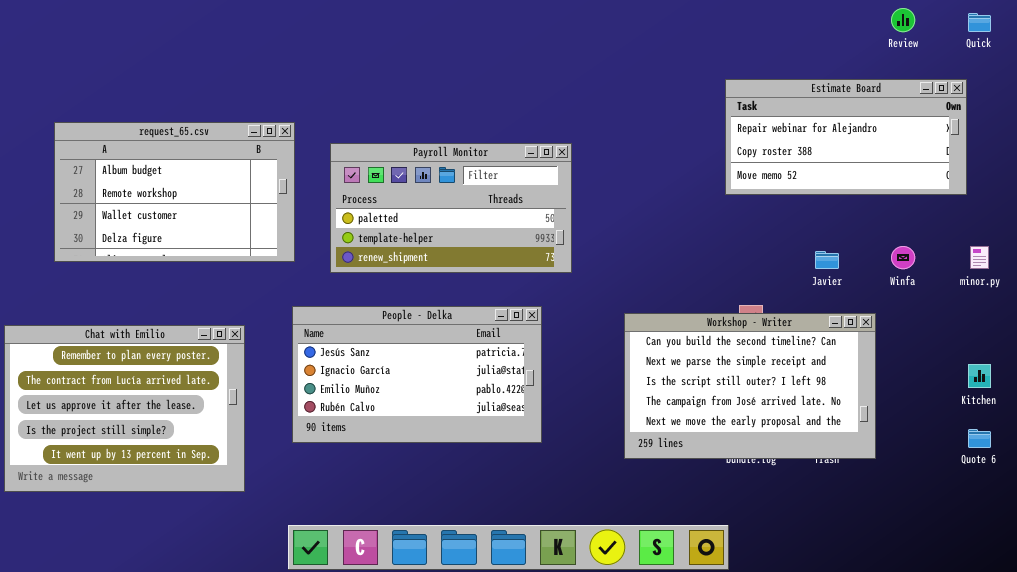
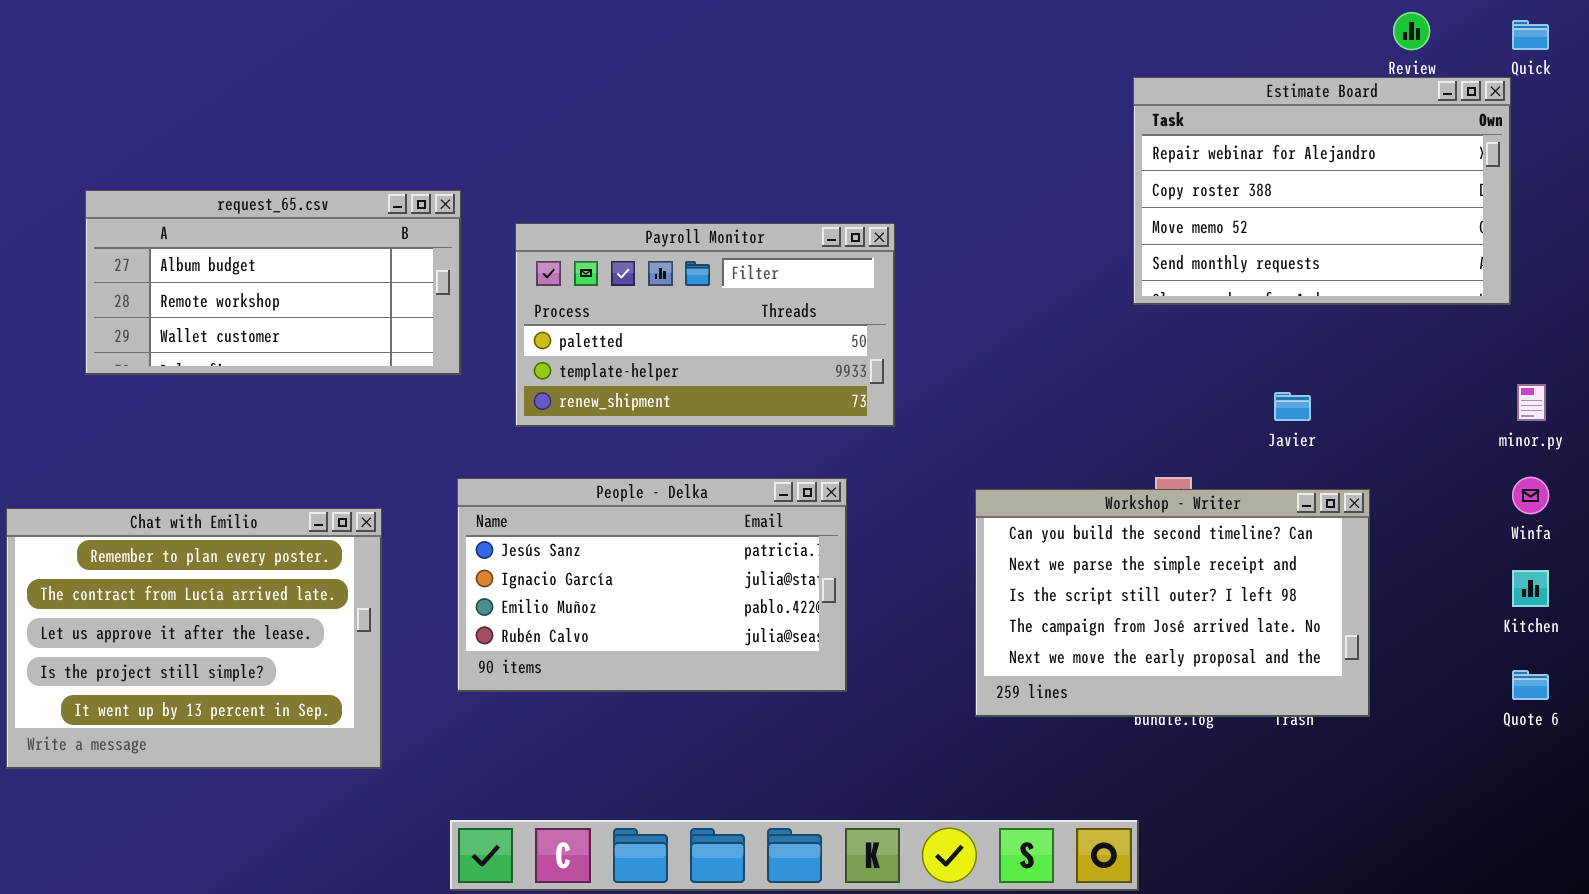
Estimate Board: [725,79,967,195] -> [1133,77,1511,305], resized
request_65.csv: [54,122,295,262] -> [85,190,461,375], resized
Winfa: [891,246,915,269] -> [1512,477,1549,514], moved

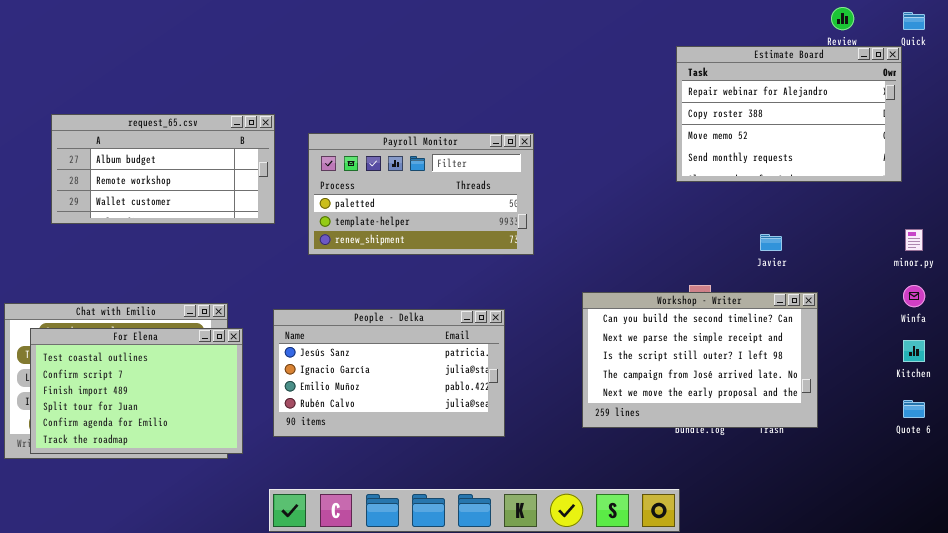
People - Delka: [457,478,847,692] -> [273,309,505,437], moved
For Elena: none -> [30,328,243,454], opened

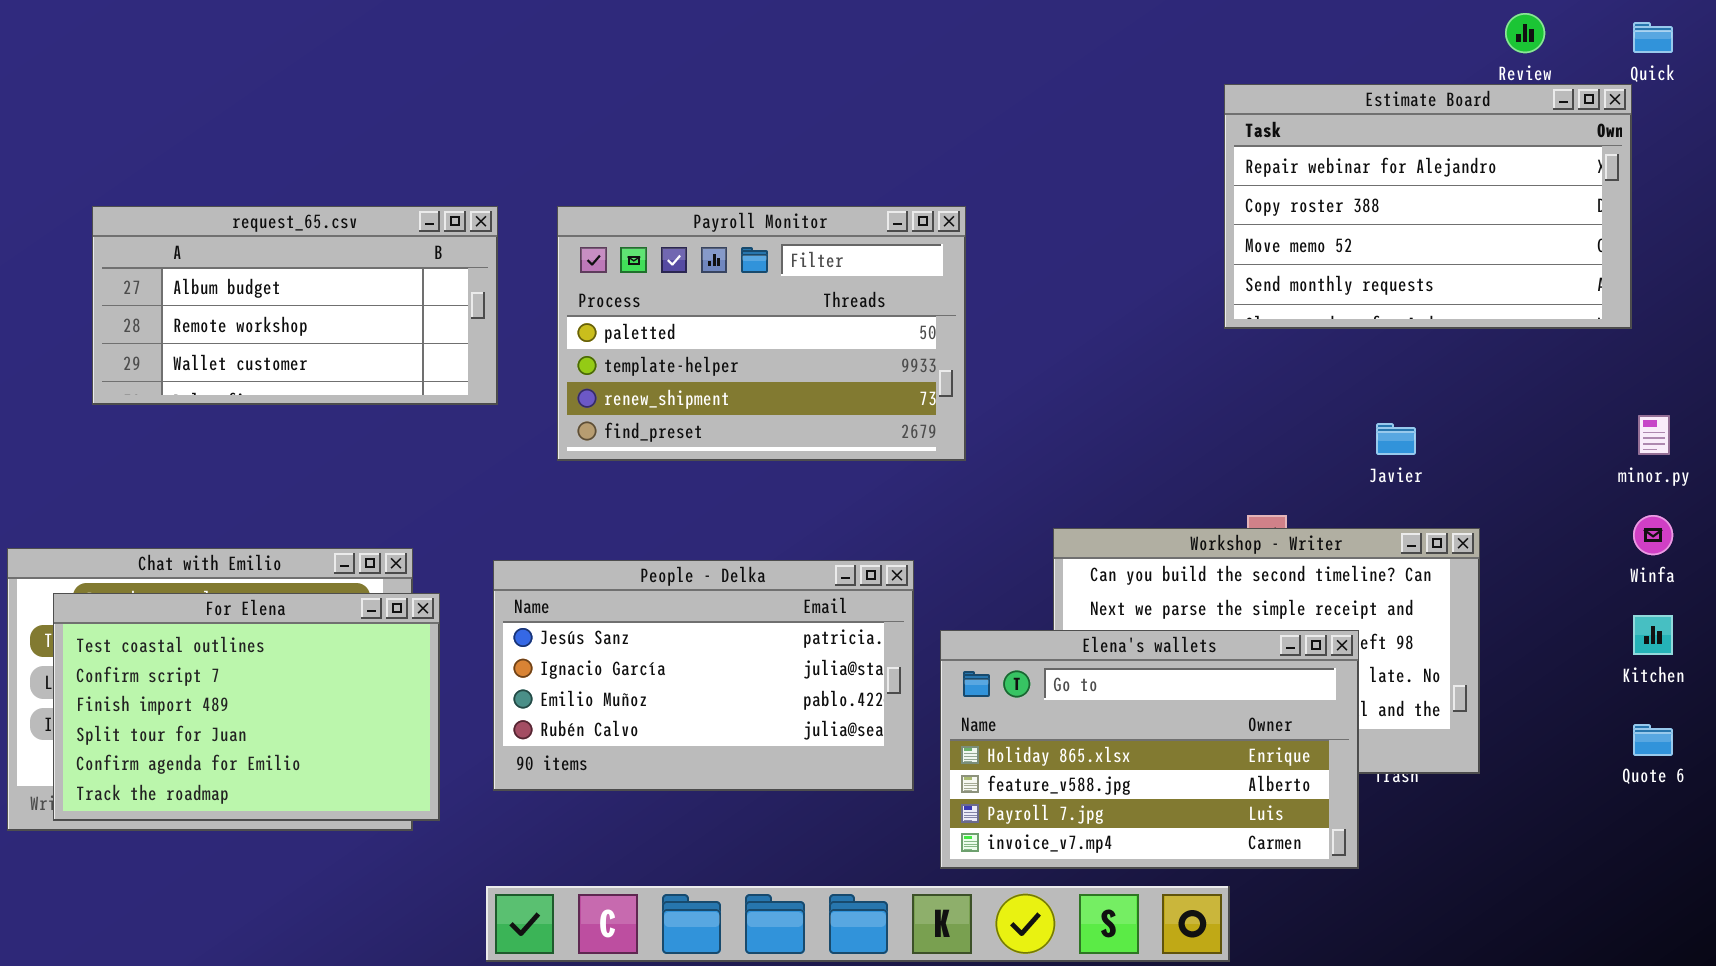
Payroll Monitor: [308,133,534,255] -> [557,206,966,461], resized
Elena's wallets: none -> [940,630,1359,869], opened

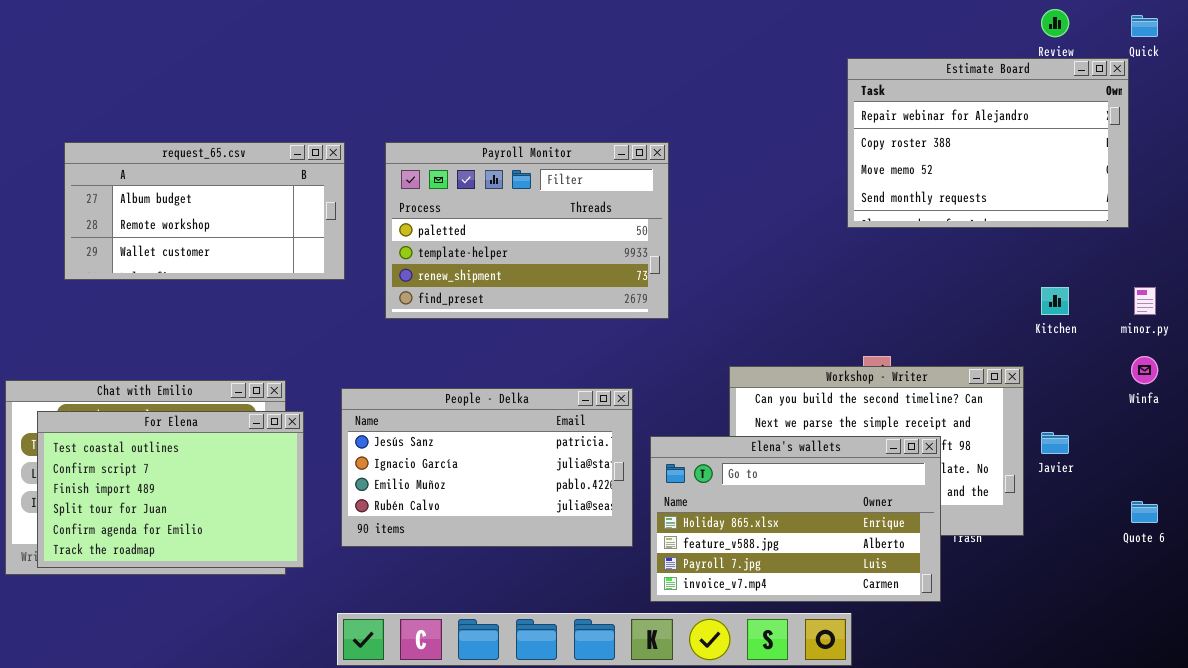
Javier: [1376,423,1416,455] -> [1041,432,1069,454], moved
Kitchen: [1633,615,1673,655] -> [1041,287,1069,315], moved

